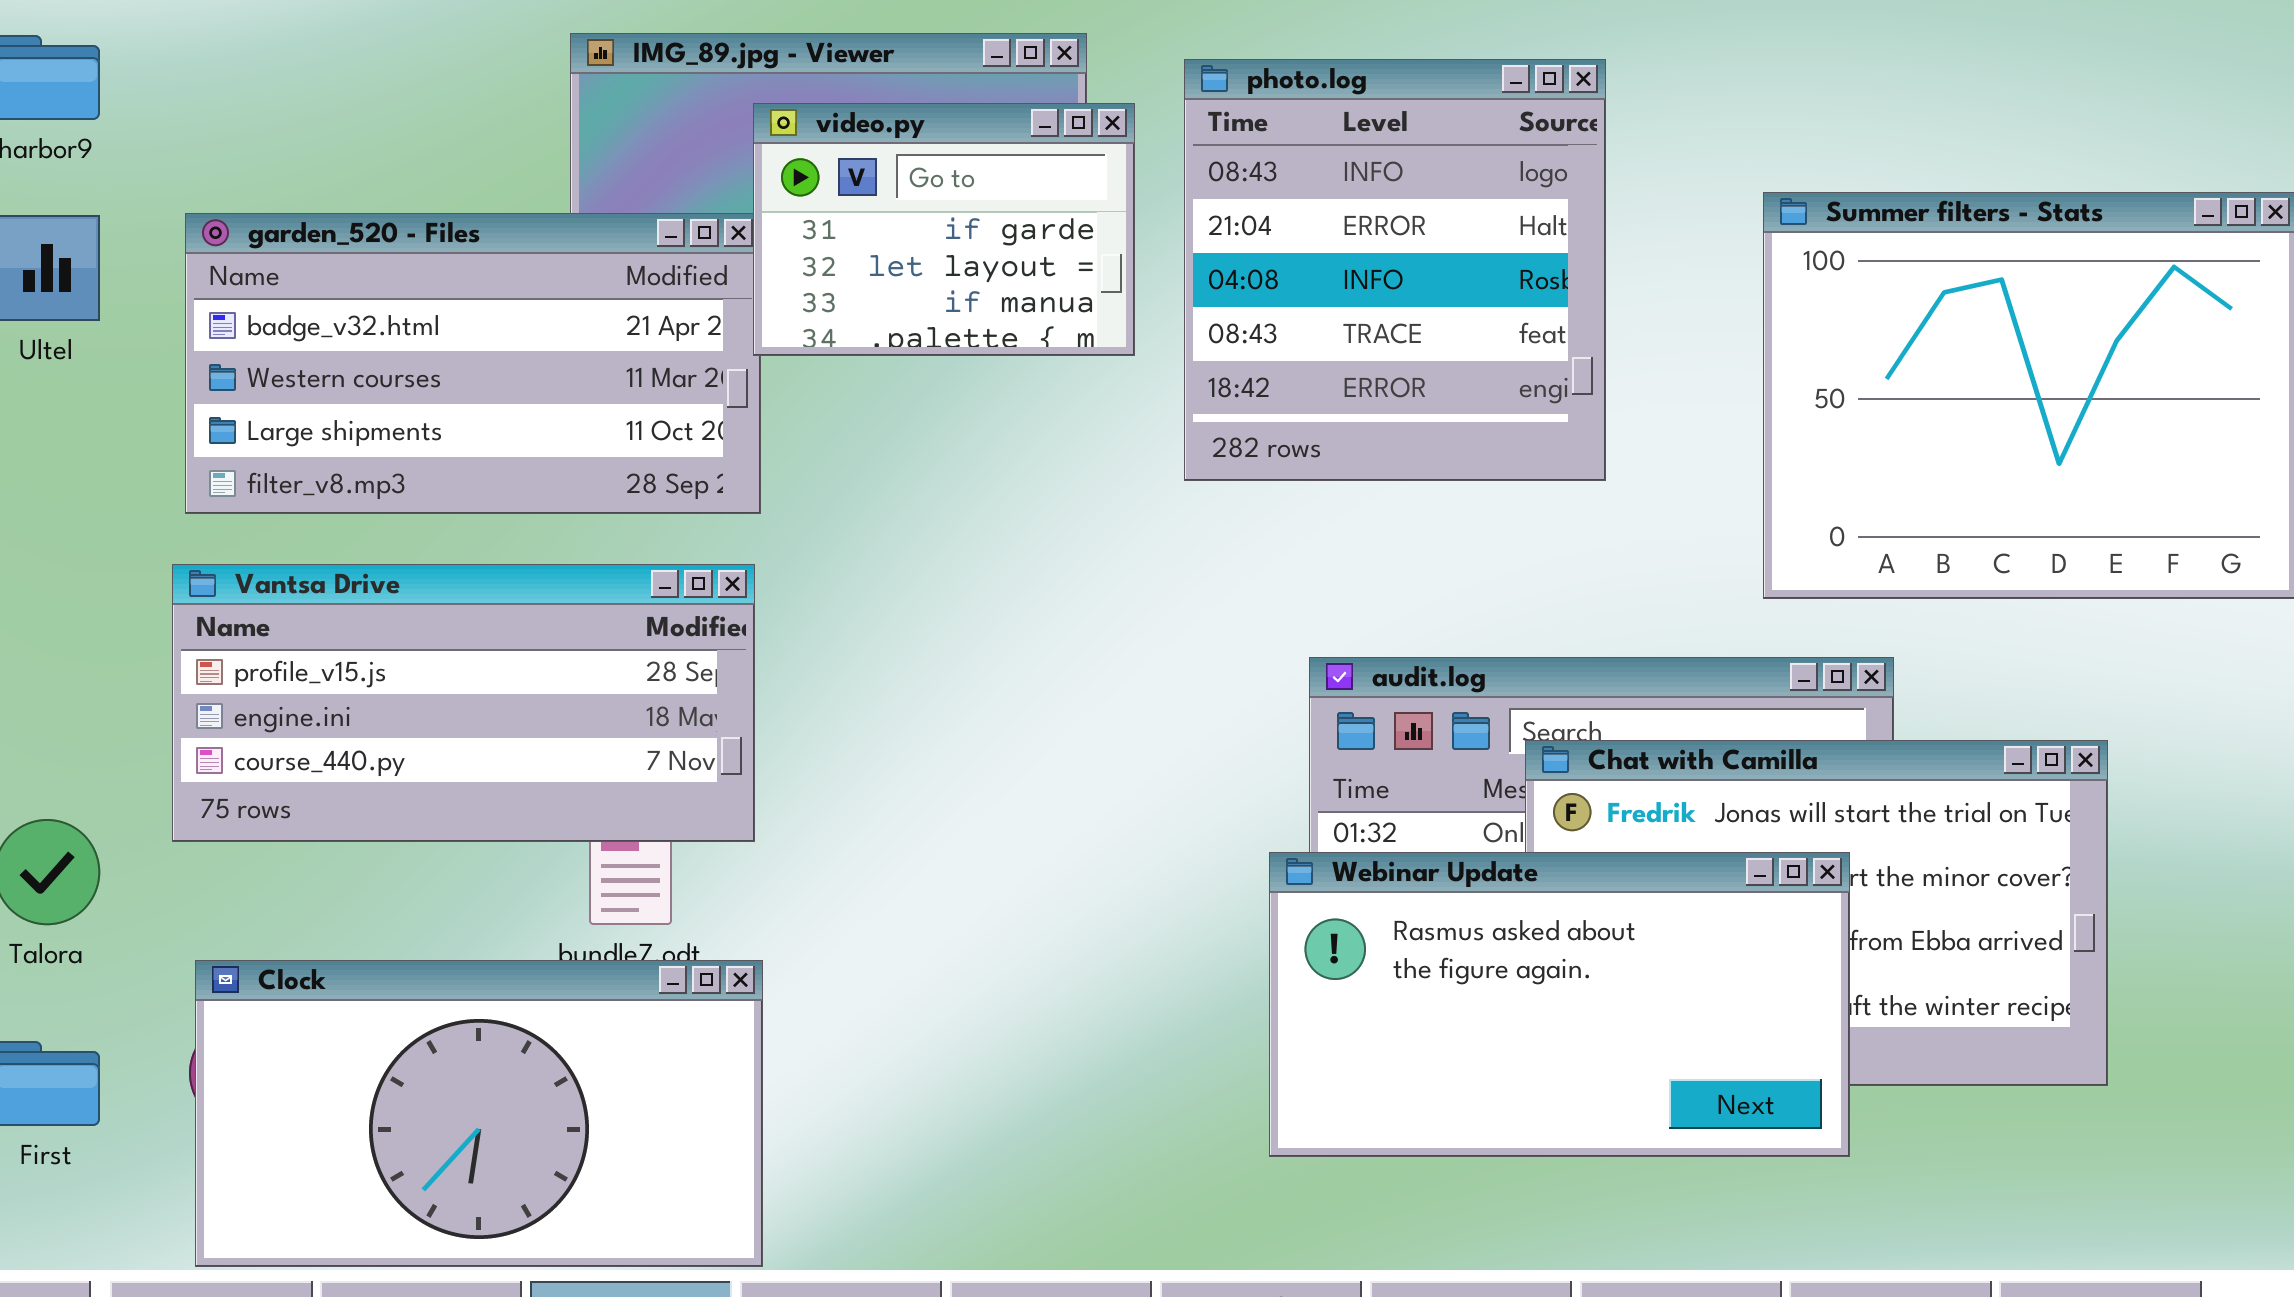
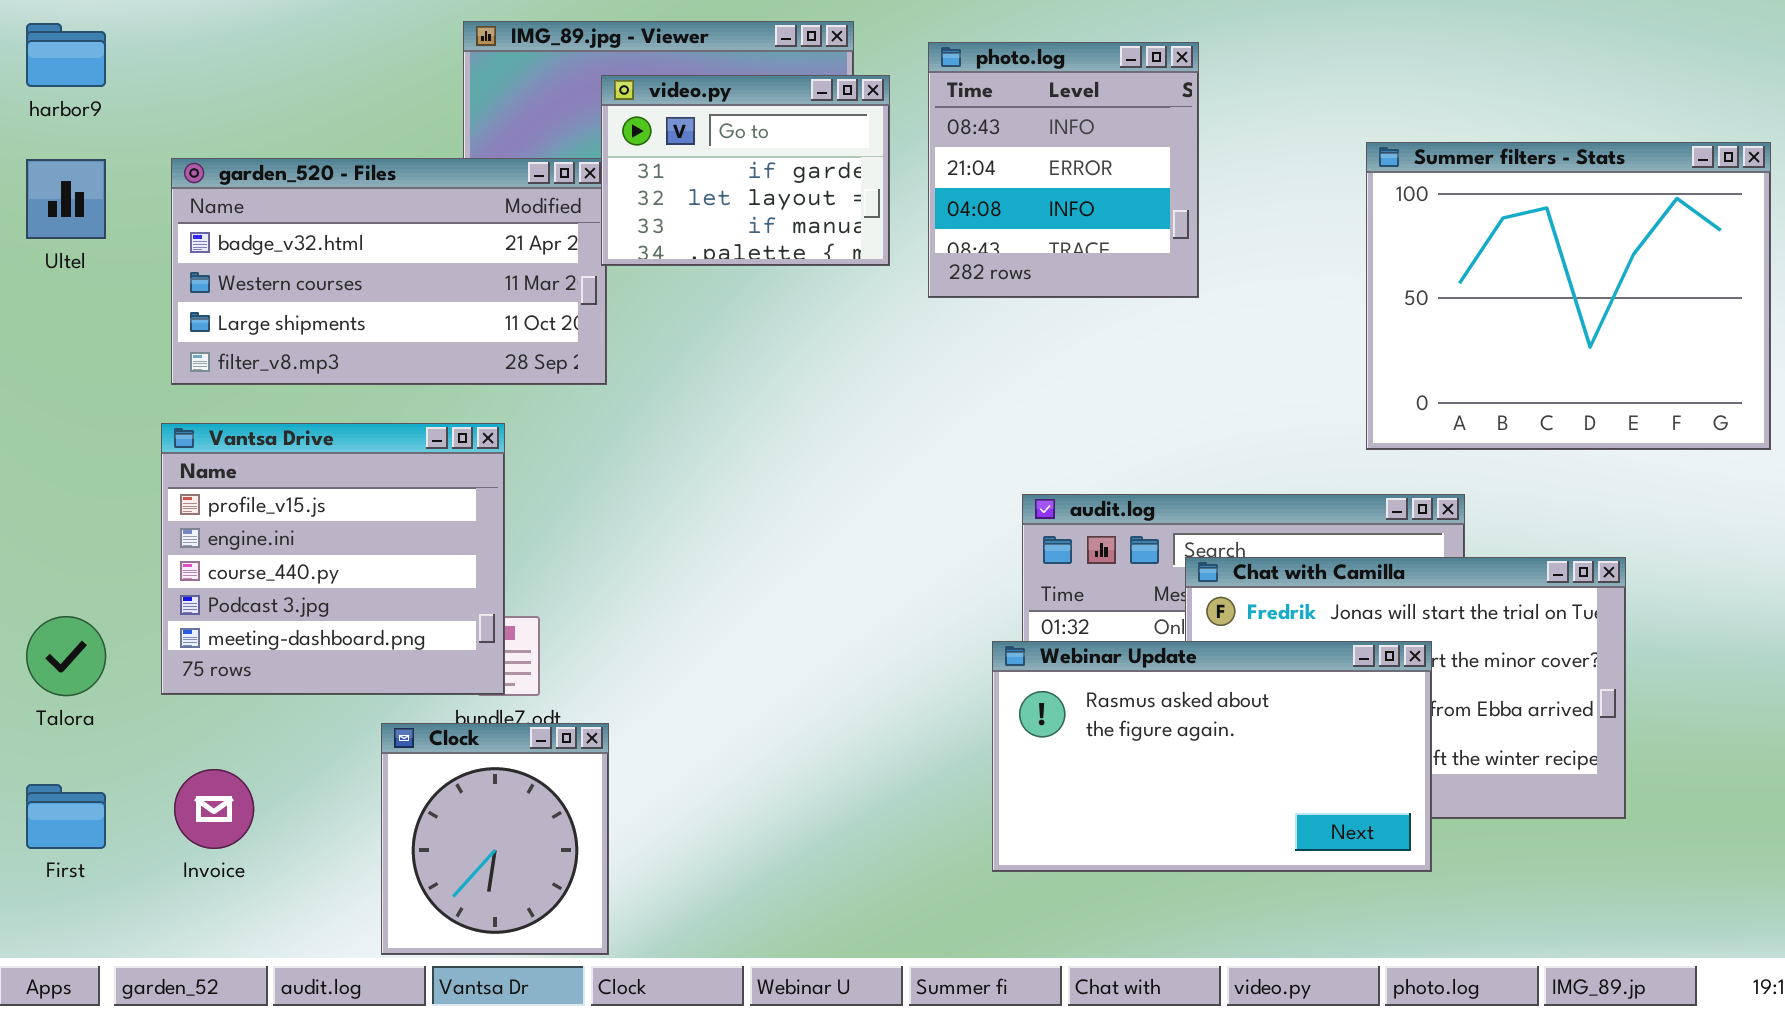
photo.log: [1184,59,1606,481] -> [928,42,1199,298], resized
Vantsa Drive: [172,564,755,842] -> [161,423,505,695], resized
Clock: [195,960,763,1267] -> [381,723,609,955], resized

